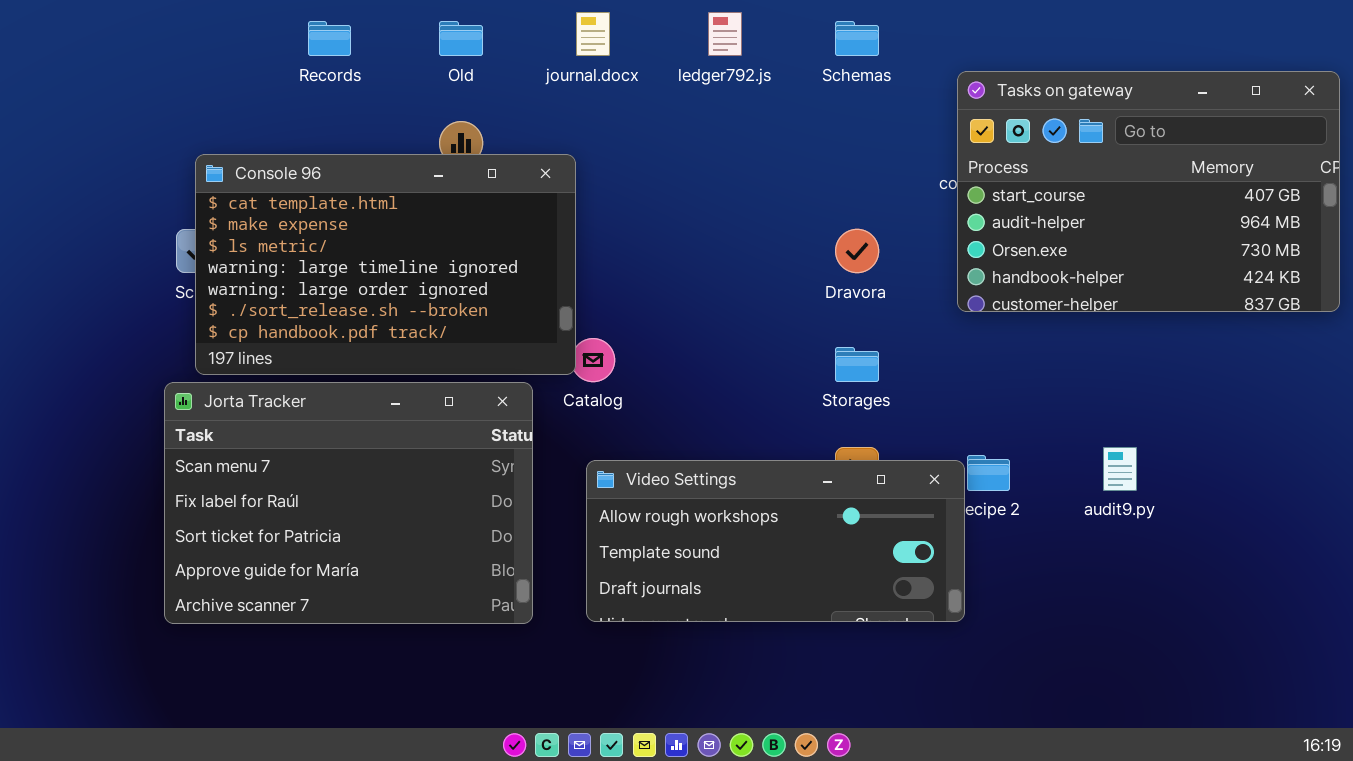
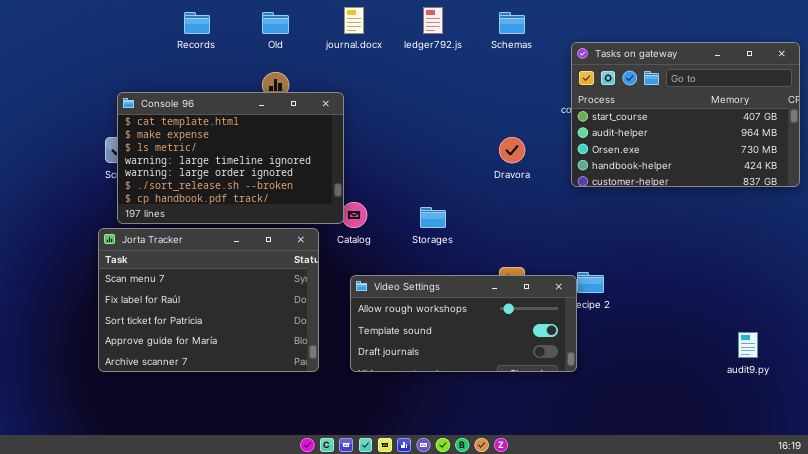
Storages: [835,347,879,382] -> [420,207,446,228], moved
audit9.py: [1103,447,1137,491] -> [738,332,758,358], moved

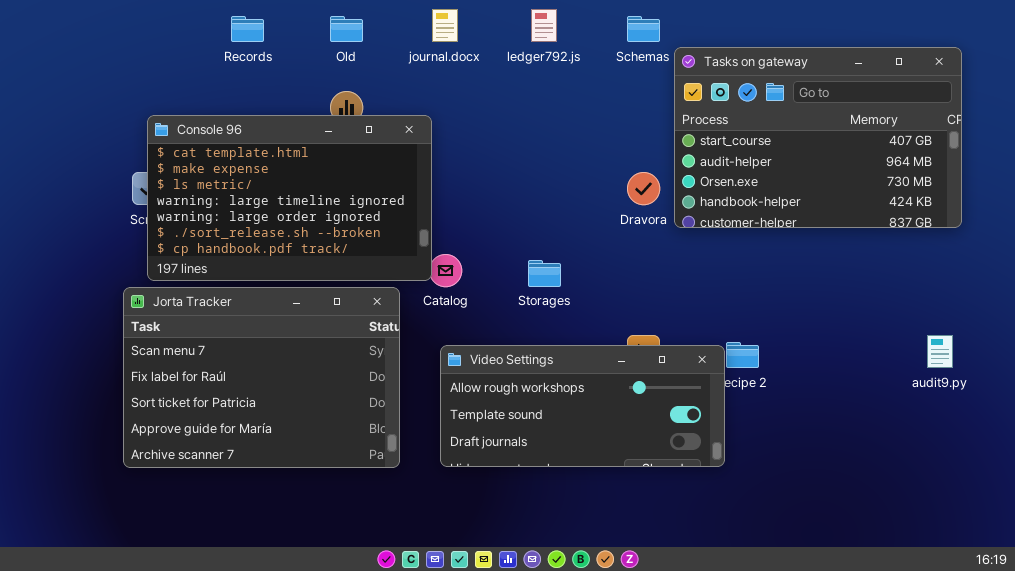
Tasks on gateway: [571,42,800,187] -> [674,47,962,228], moved
audit9.py: [738,332,758,358] -> [927,335,953,368], moved

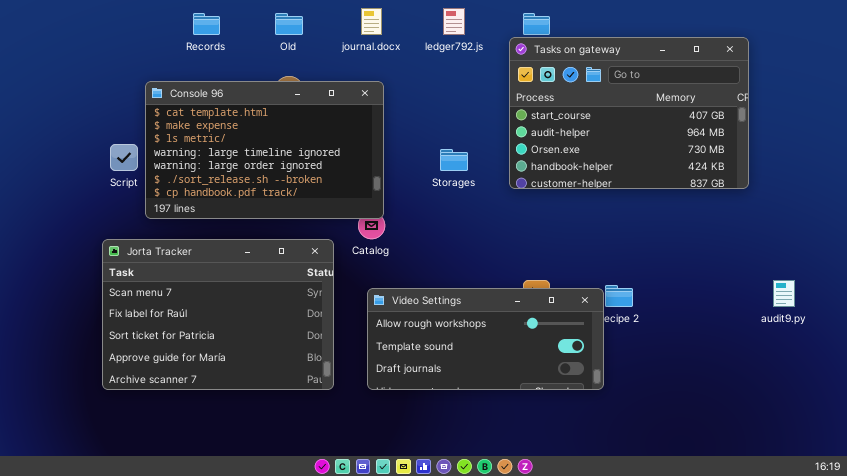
Tasks on gateway: [674,47,962,228] -> [509,37,749,189], moved
Console 96: [147,115,432,281] -> [145,81,384,219], moved
Storages: [528,260,561,287] -> [440,149,468,171], moved

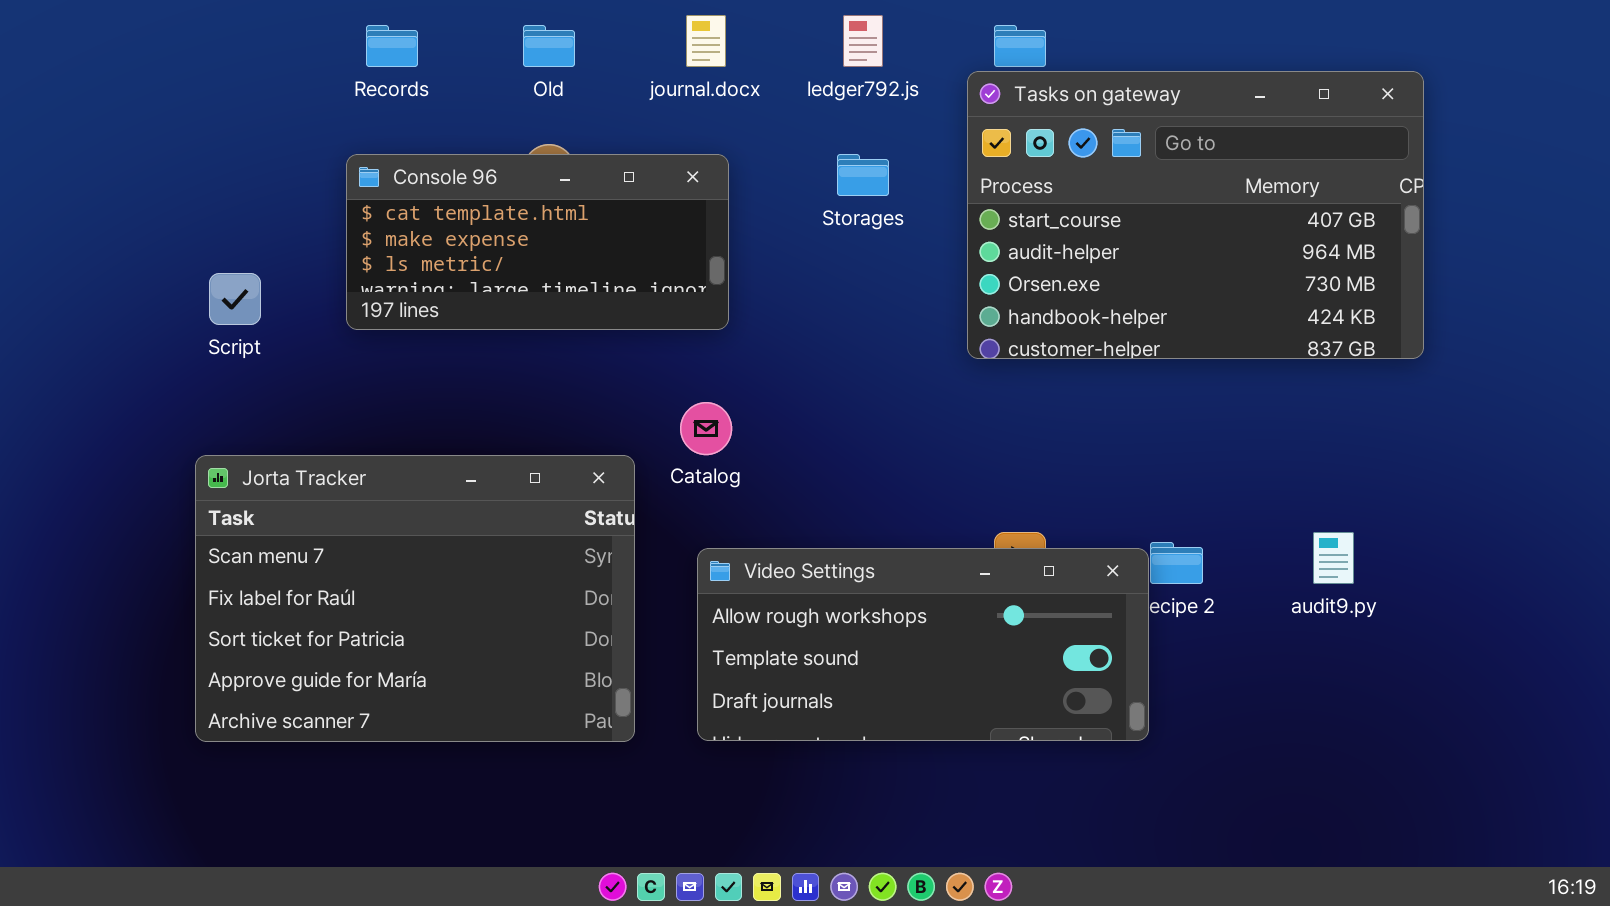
Console 96: [145,81,384,219] -> [346,154,729,330], resized
Storages: [440,149,468,171] -> [837,154,889,196], moved
audit9.py: [773,280,795,307] -> [1313,532,1354,584], moved

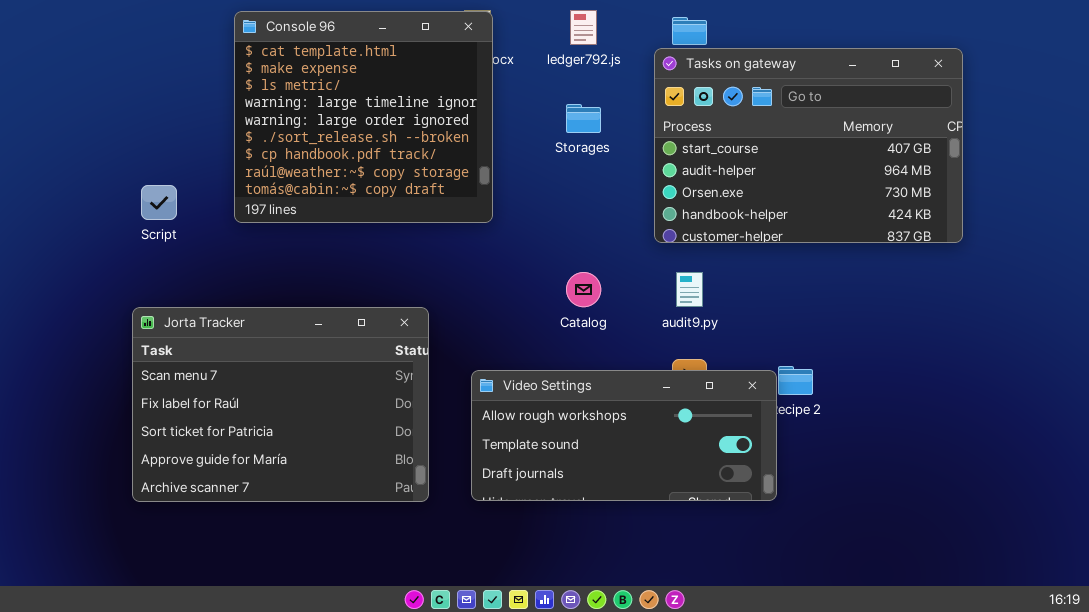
Console 96: [346,154,729,330] -> [234,11,493,223], resized
Catalog: [680,402,732,455] -> [566,272,601,307], moved
audit9.py: [1313,532,1354,584] -> [676,272,703,307], moved

